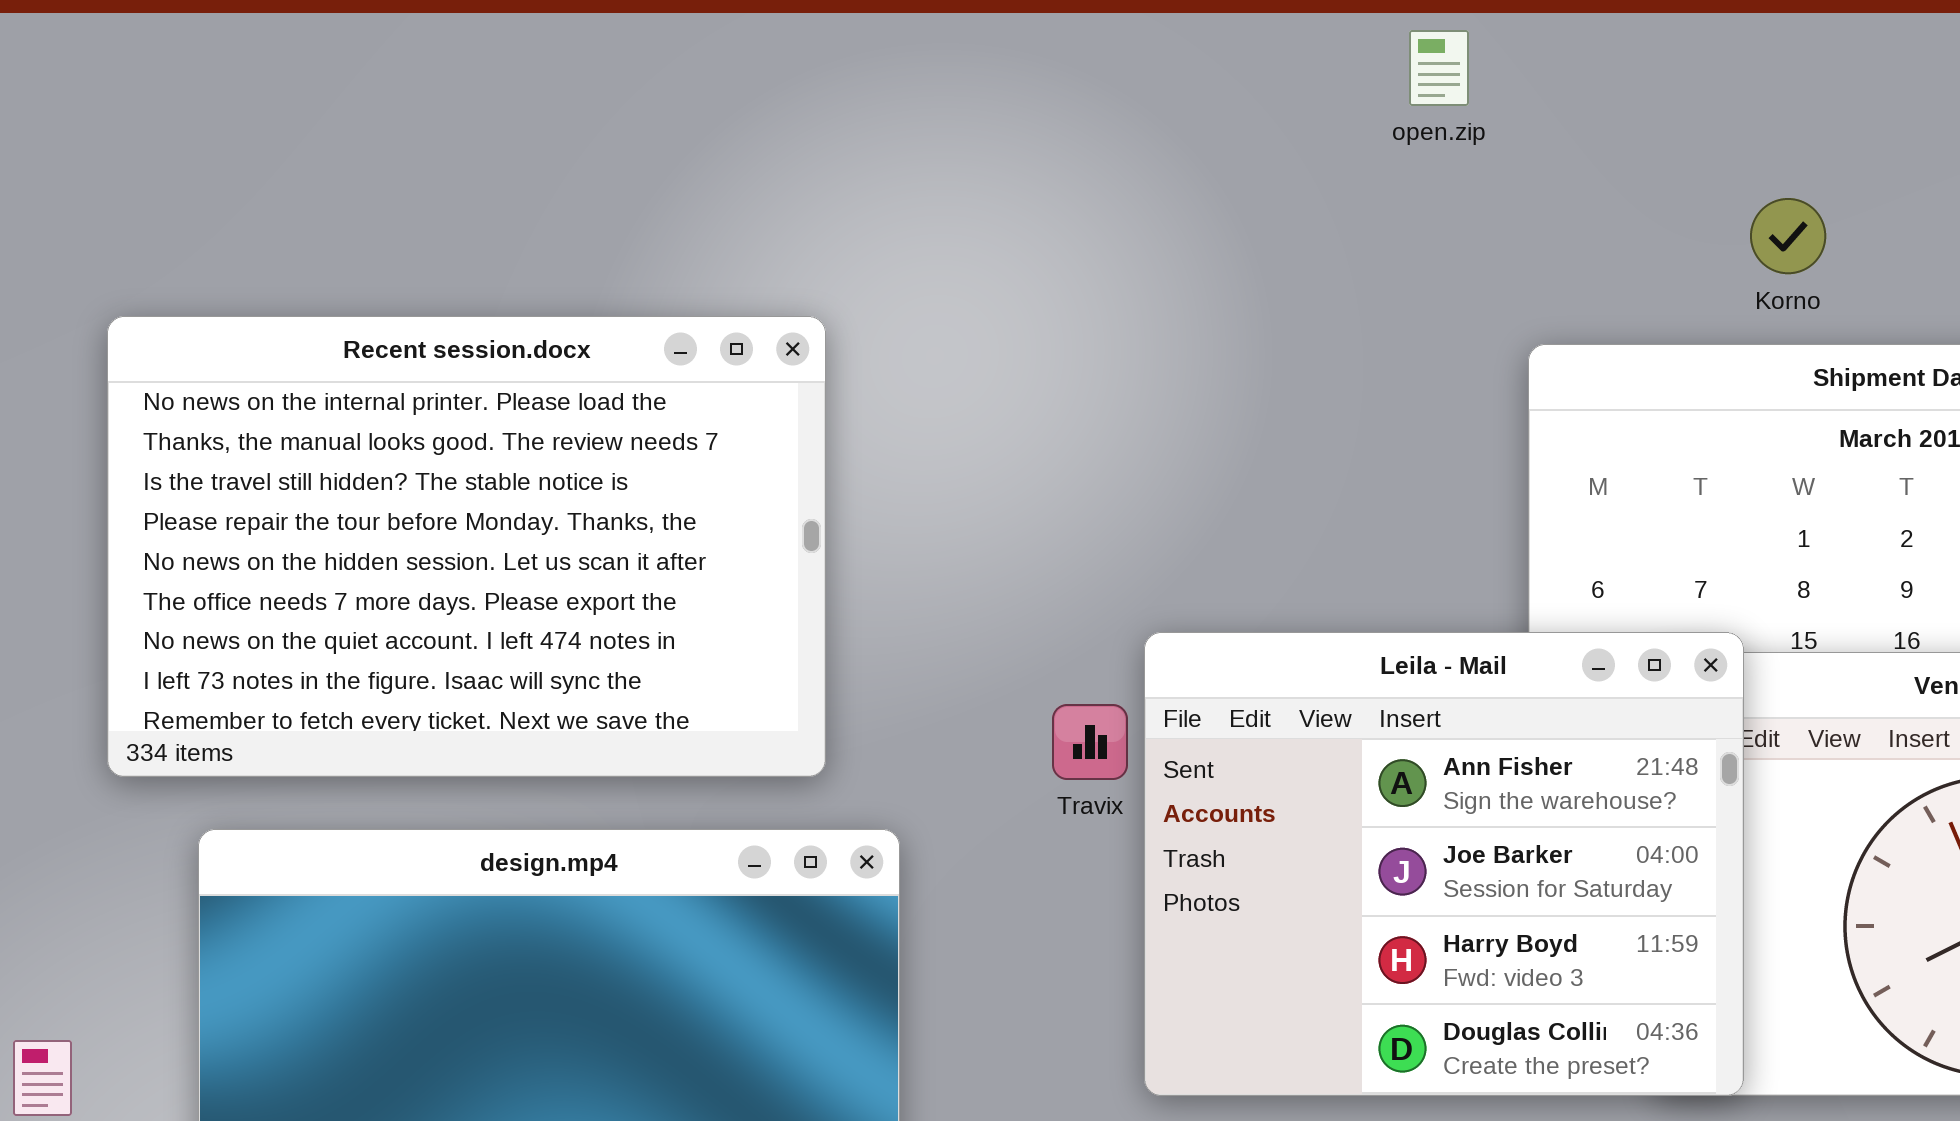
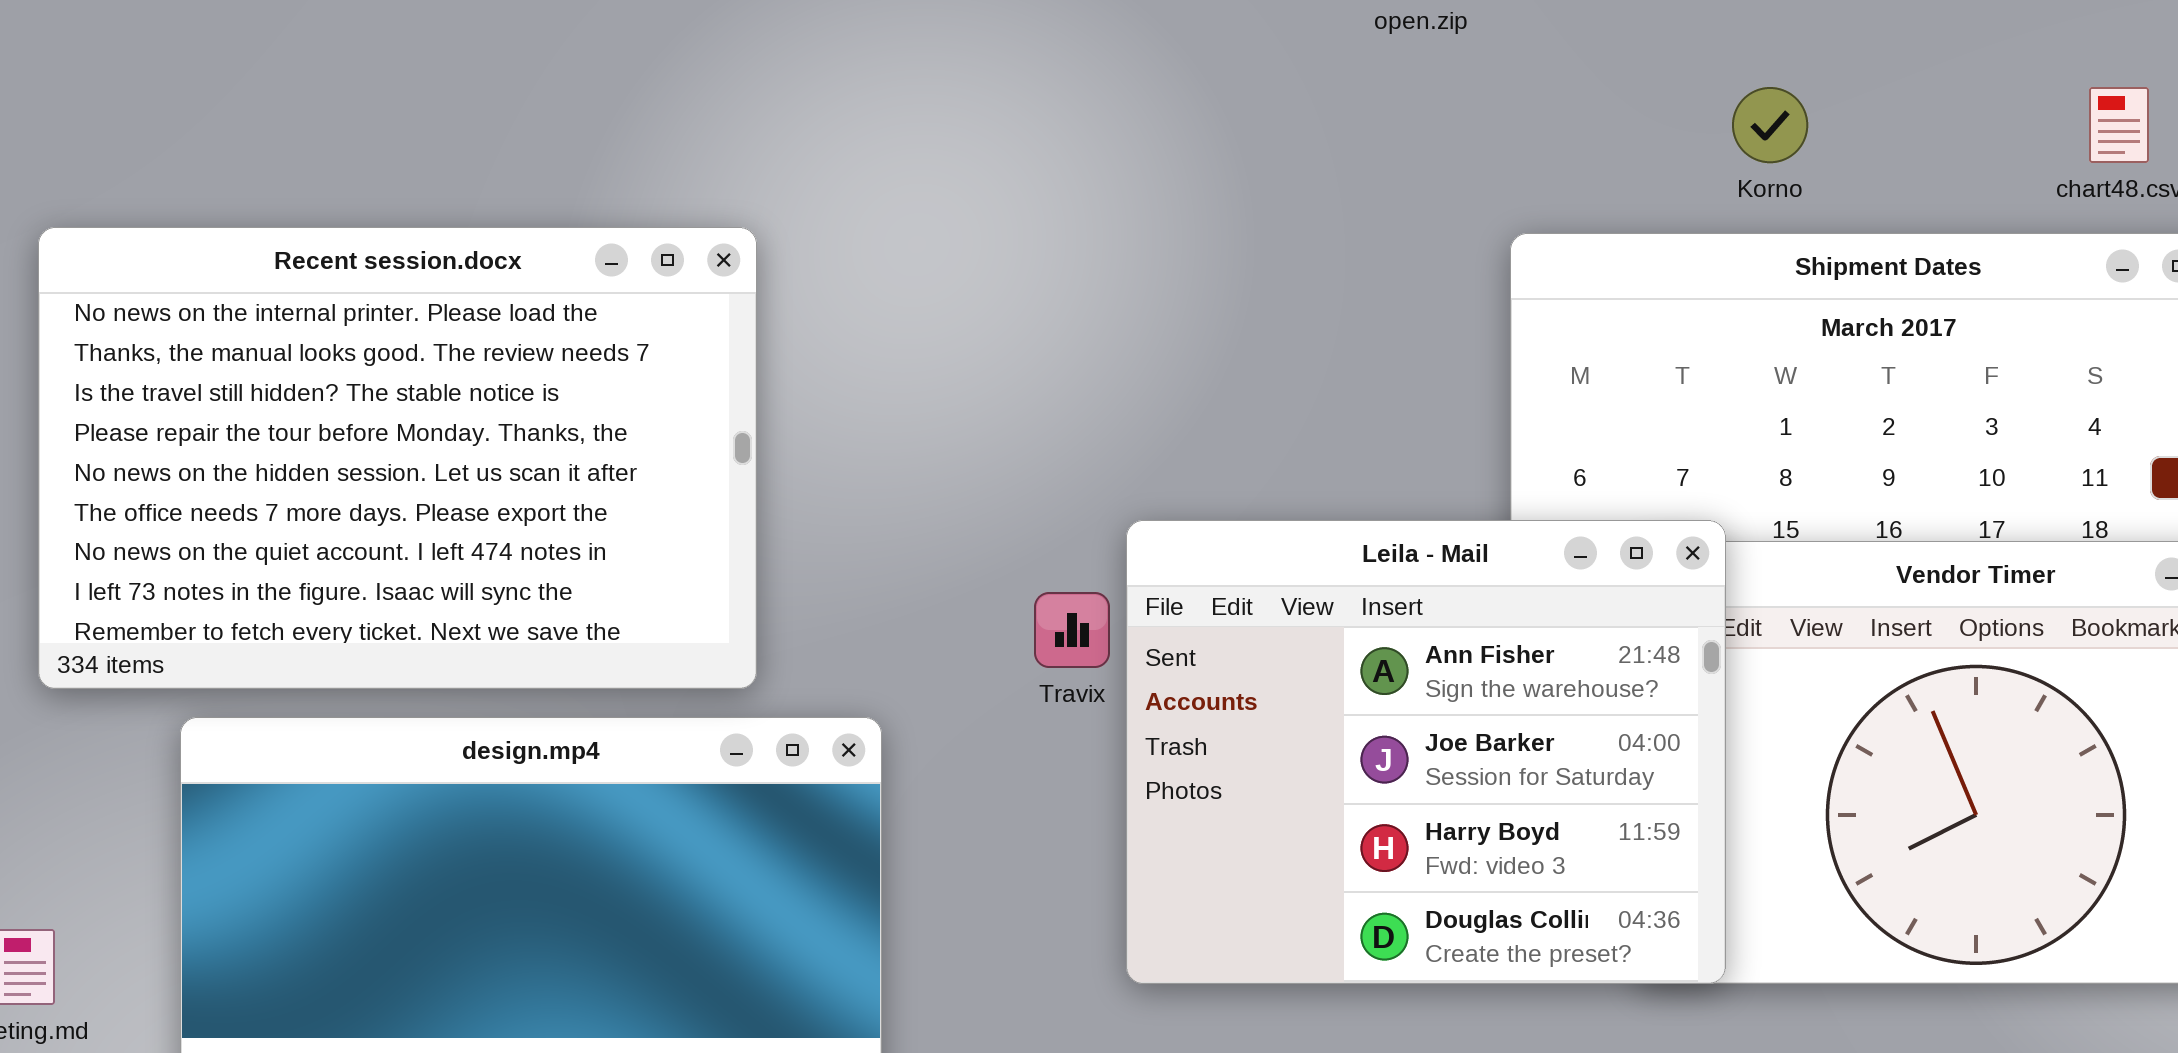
Recent session.docx: [107,316,826,777] -> [38,227,757,689], moved

